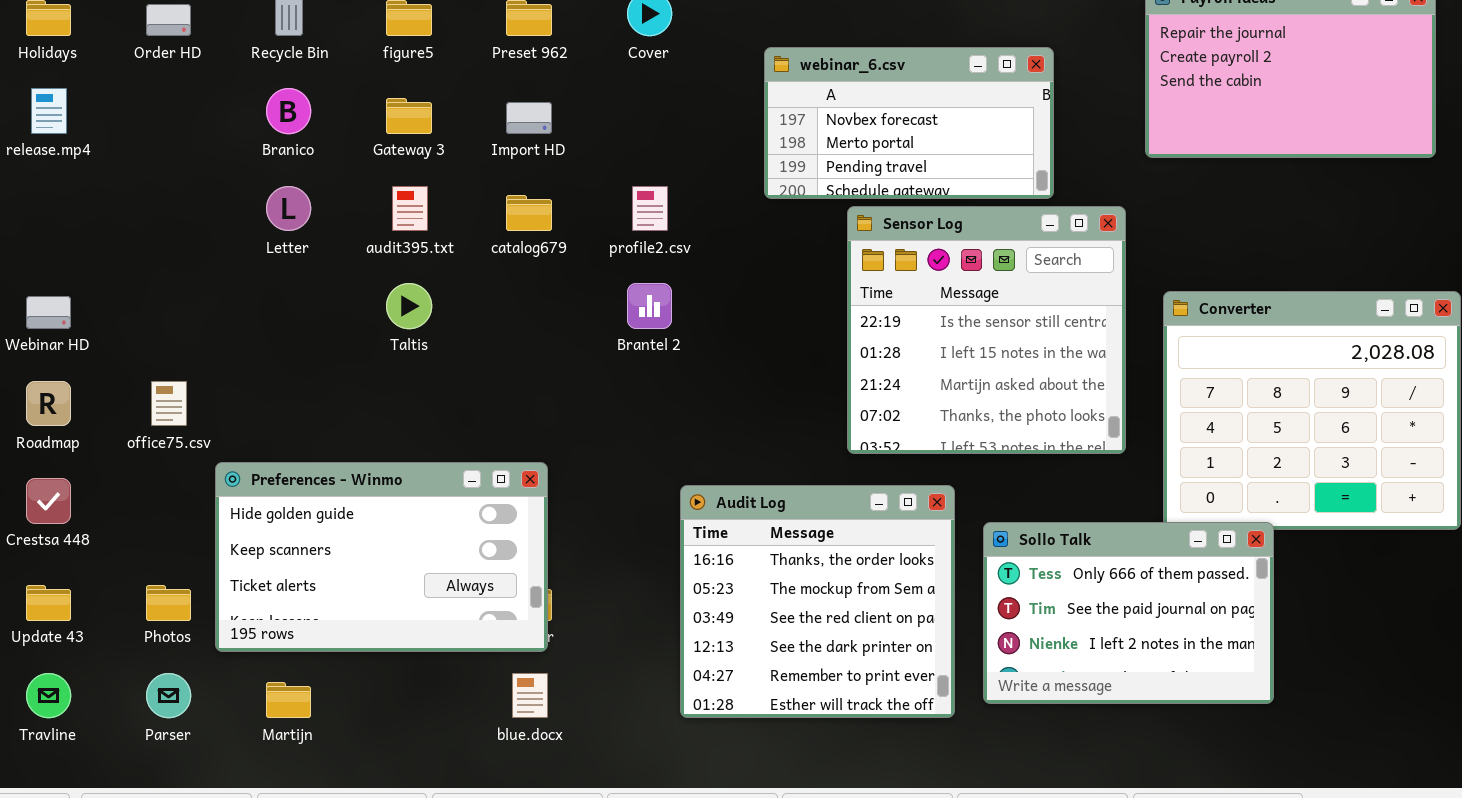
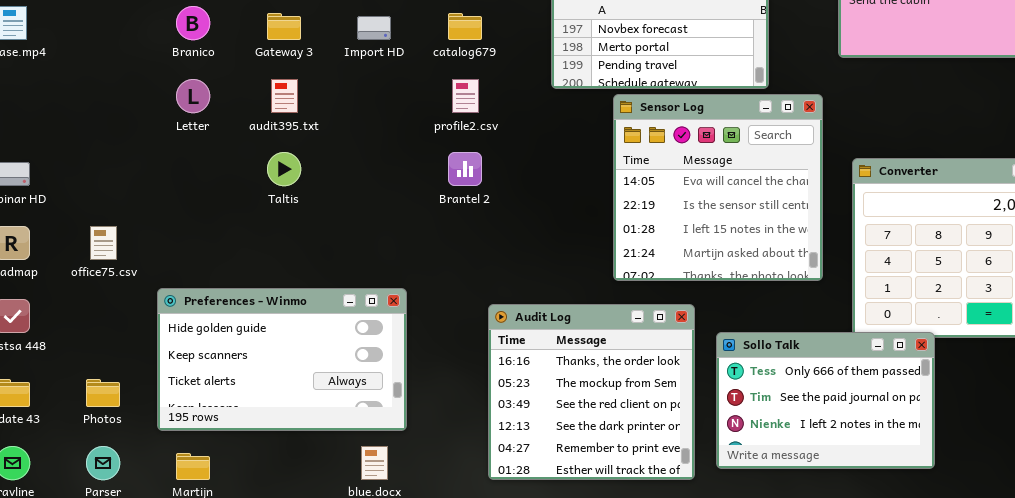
catalog679: [506,195,552,231] -> [448,13,482,40], moved
Sensor Log: [847,206,1126,454] -> [613,94,823,281], scrolled up 1 row
Preferences - Winmo: [215,462,548,652] -> [157,288,407,431], moved

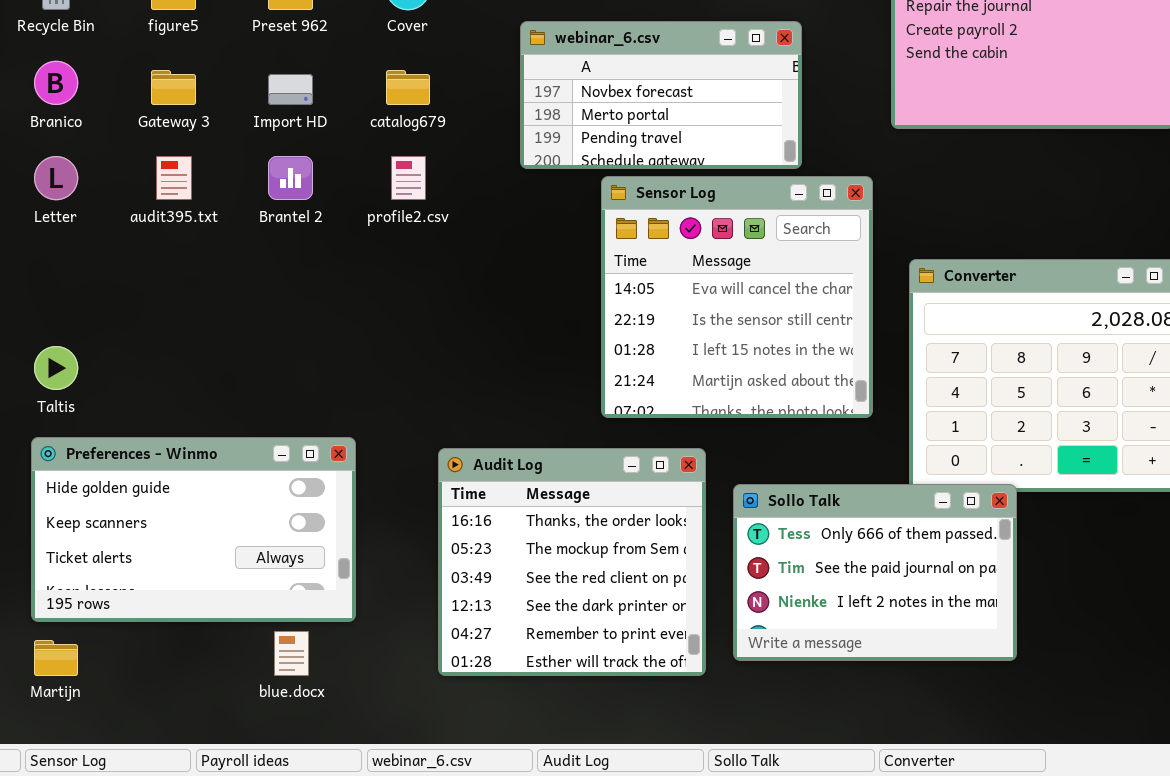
Taltis: [267,152,301,186] -> [34,346,78,390], moved
Brantel 2: [448,152,482,186] -> [268,156,313,200], moved
Preferences - Winmo: [157,288,407,431] -> [31,437,356,622], moved

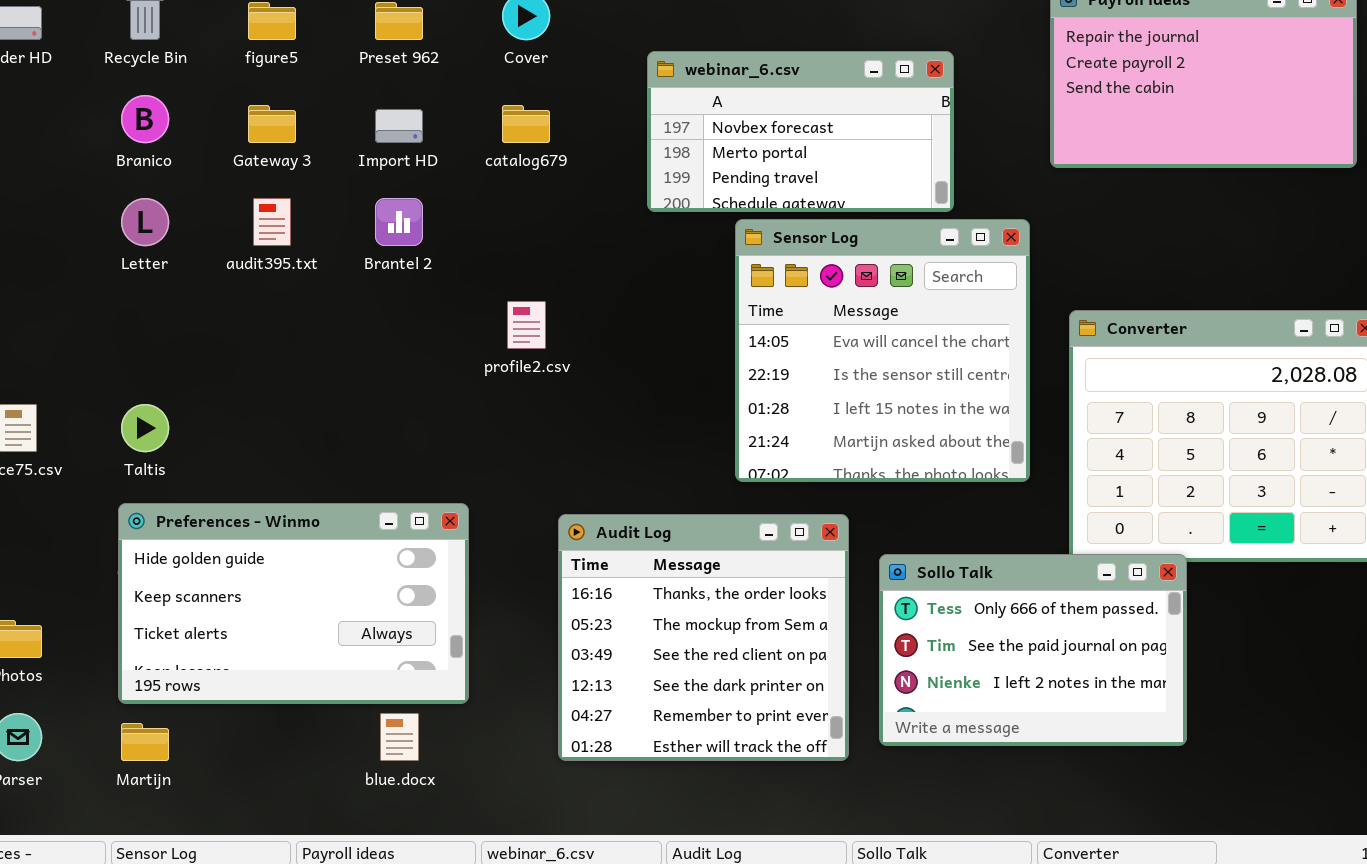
profile2.csv: [391,156,426,200] -> [507,301,546,349], moved

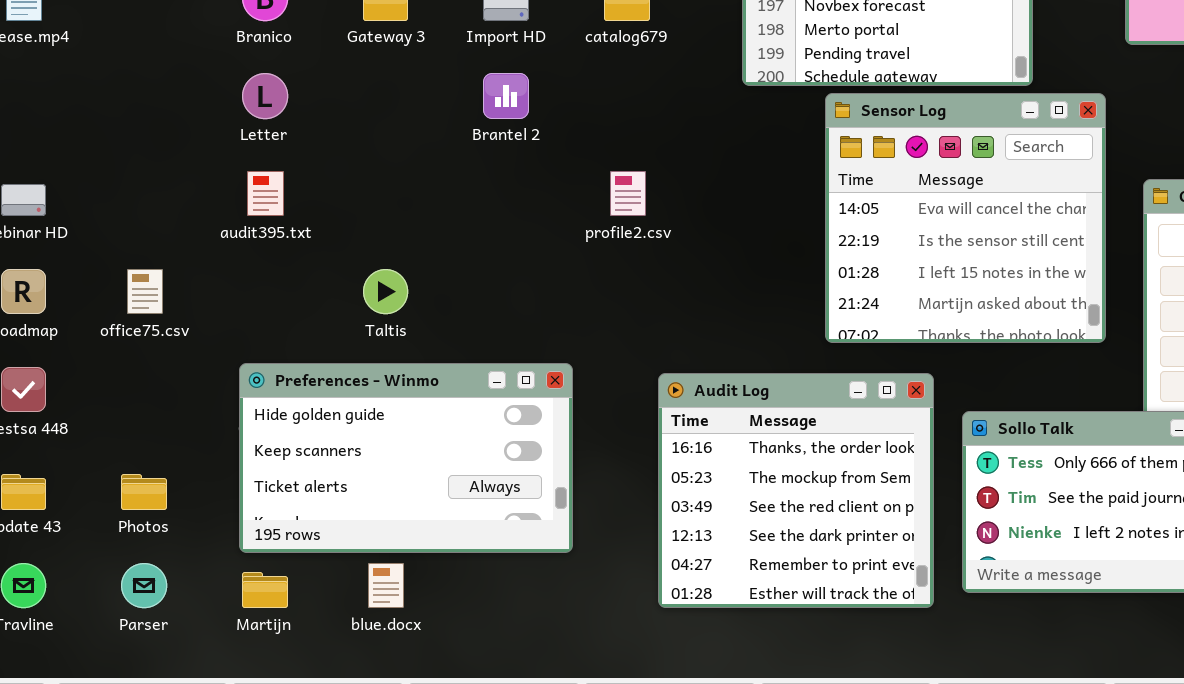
audit395.txt: [253,198,291,246] -> [247,171,284,216], moved
Taltis: [121,404,169,452] -> [363,269,408,314], moved
blue.docx: [380,713,419,761] -> [368,563,404,608], moved

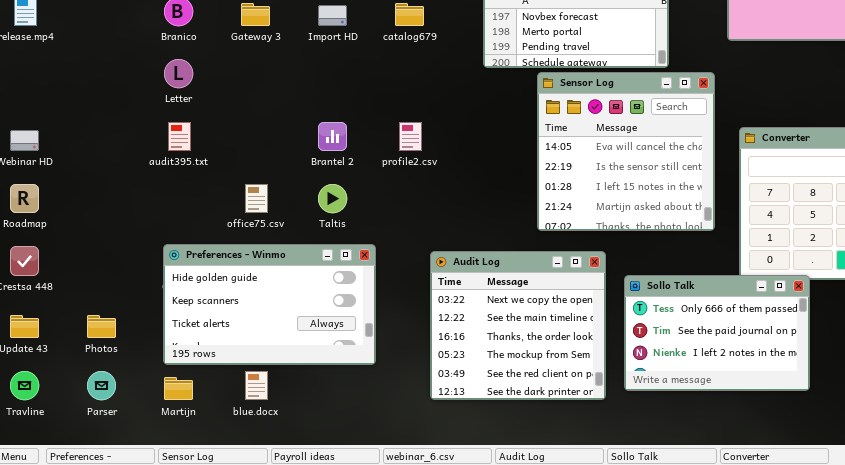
Brantel 2: [483,73,529,119] -> [318,122,347,151], moved
office75.csv: [127,269,163,314] -> [245,184,268,213], moved
Taltis: [363,269,408,314] -> [318,184,347,213], moved
Audit Log: [658,373,934,608] -> [430,251,606,400], scrolled up 2 rows

